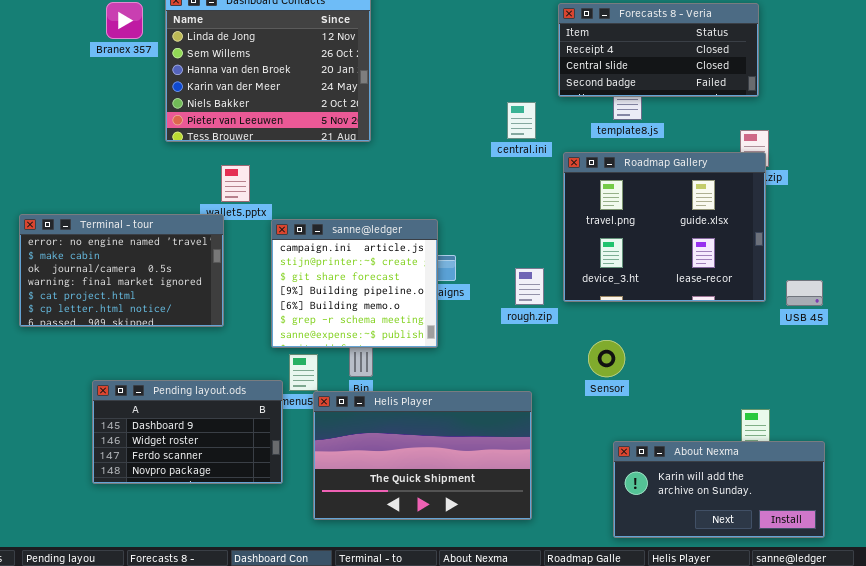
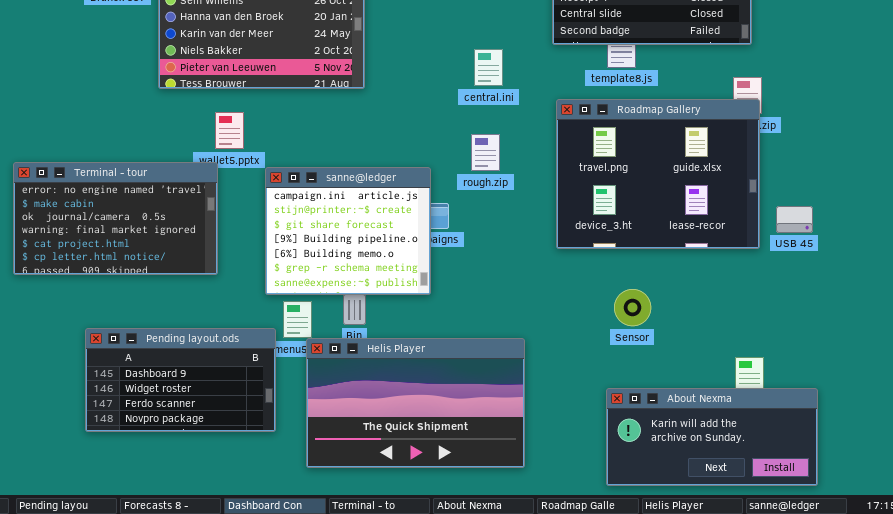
central.ini: [507,102,536,139] -> [474,49,503,86], moved
rough.zip: [515,268,544,305] -> [471,134,500,171], moved
USB 45: [786,280,823,306] -> [776,206,813,233], moved
Sensor: [588,340,625,377] -> [614,289,651,326], moved

